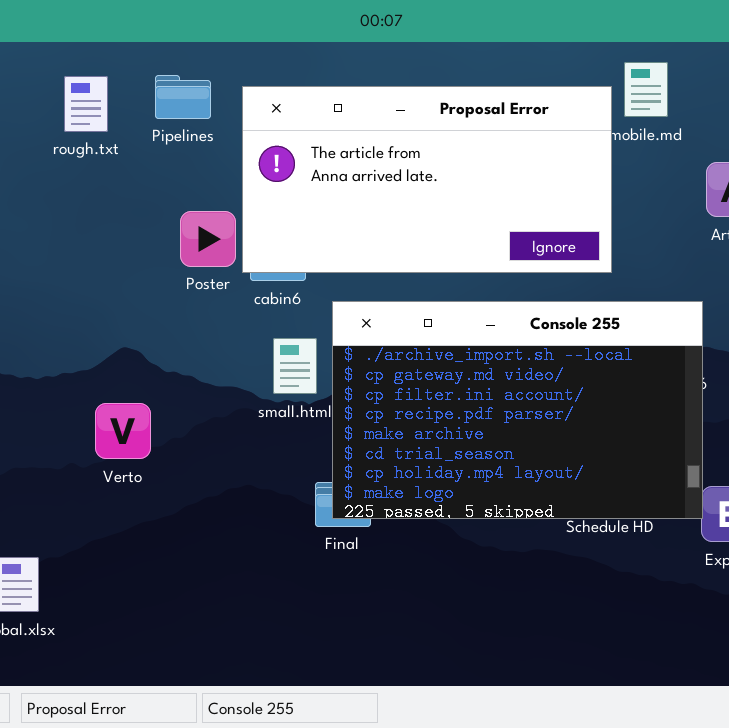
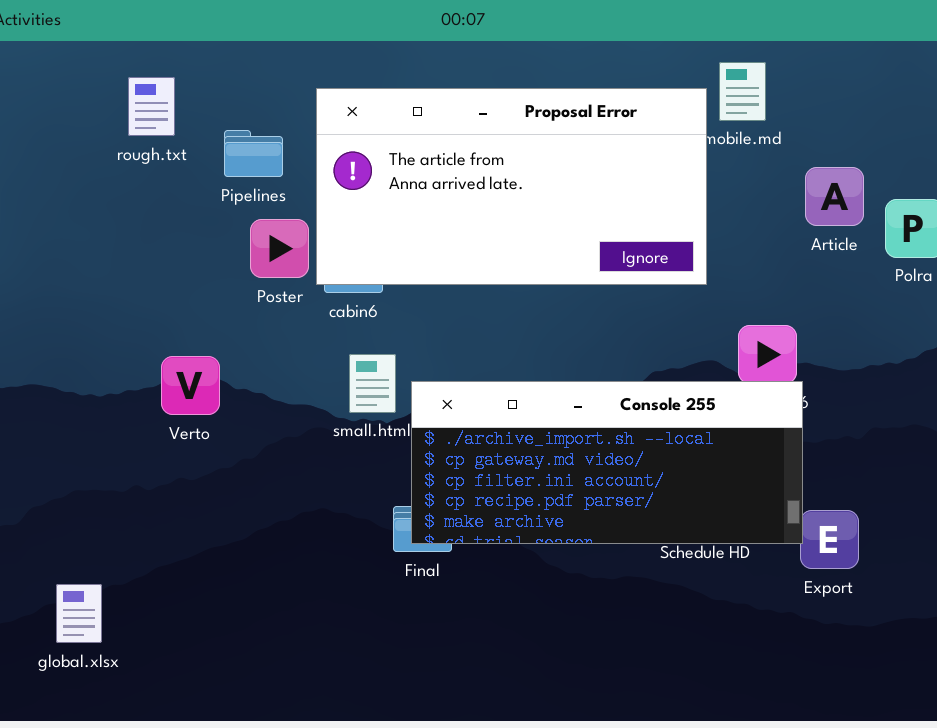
Pipelines: [155,75,211,119] -> [224,130,283,177], moved
Console 255: [332,301,703,519] -> [411,381,803,544], resized
Verto: [95,403,151,459] -> [161,356,220,415], moved

